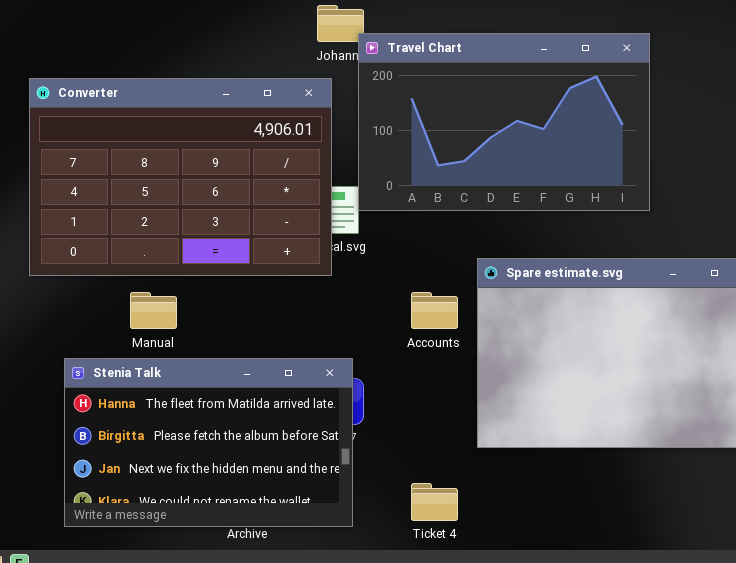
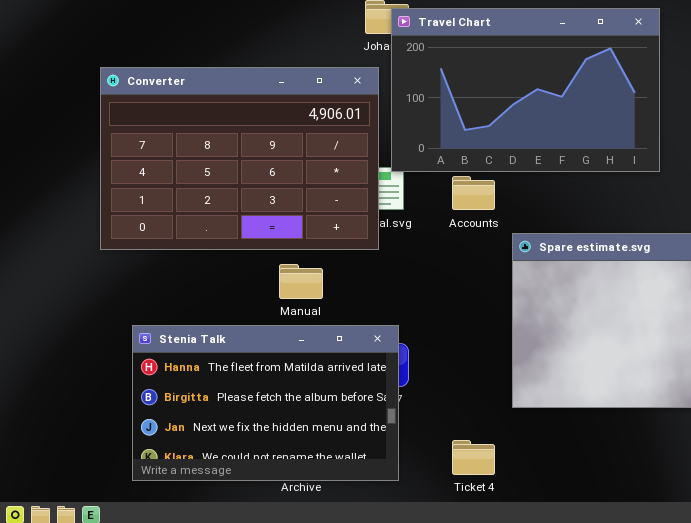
Travel Chart: [358,33,650,211] -> [391,8,660,172], moved
Manual: [130,292,177,329] -> [279,264,323,299], moved
Accounts: [411,292,458,329] -> [452,176,495,210], moved

